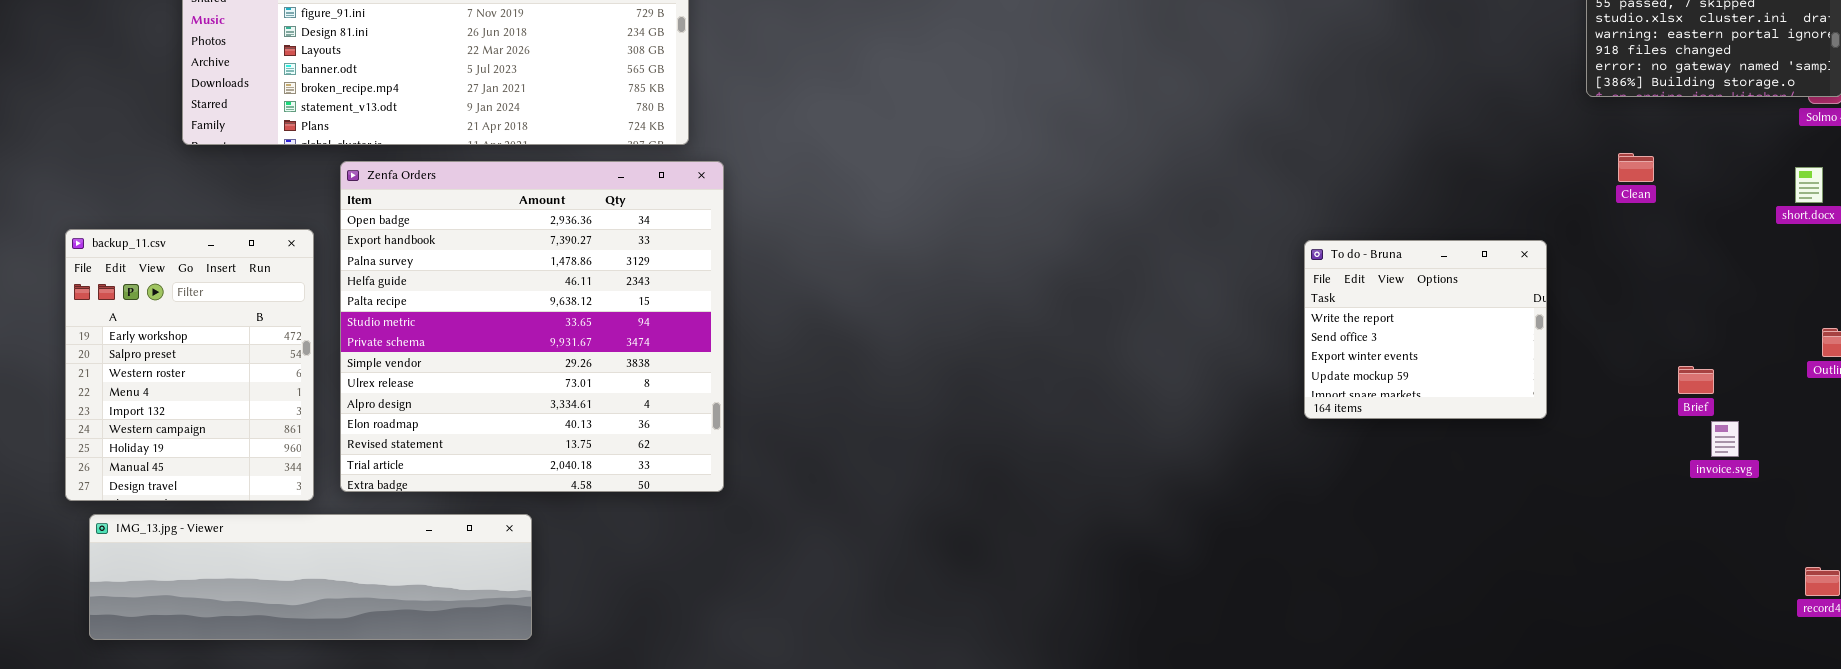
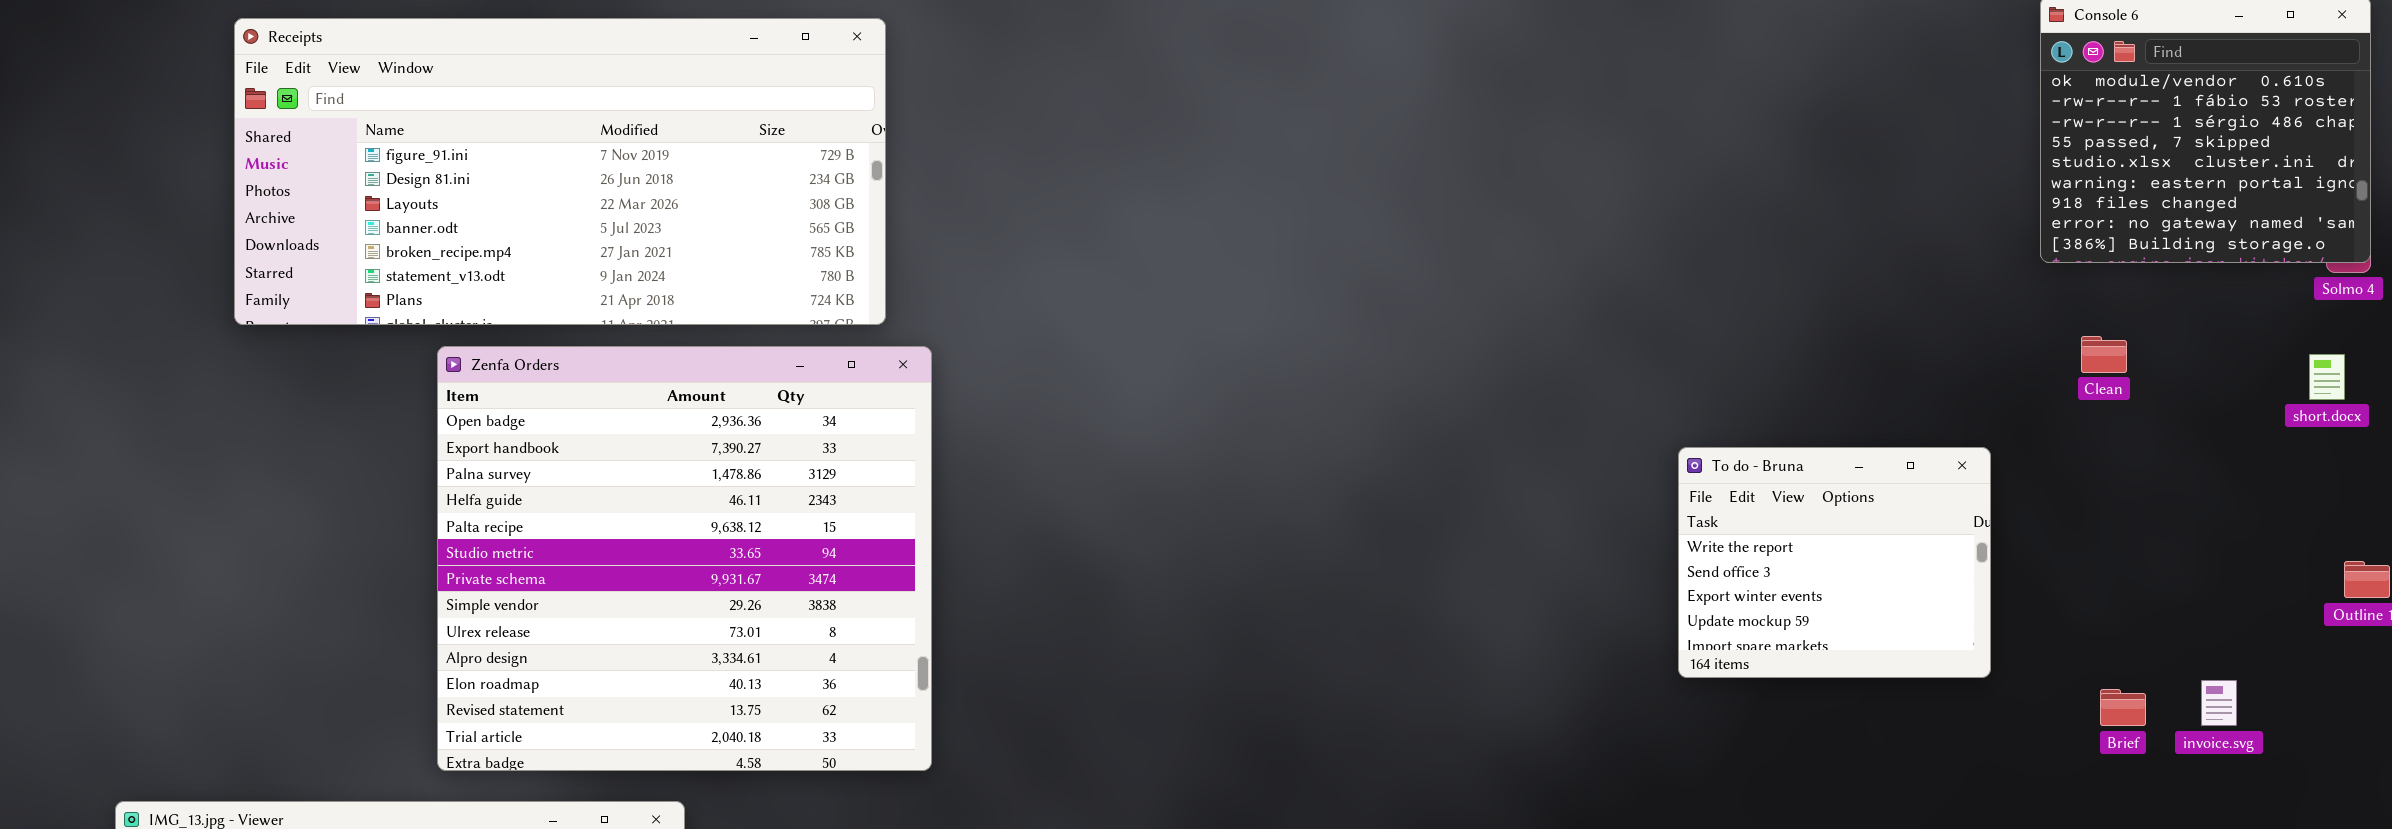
backup_11.csv: [65,229,314,501] -> none, closed
Brief: [1678,366,1714,394] -> [2100,689,2146,726], moved

